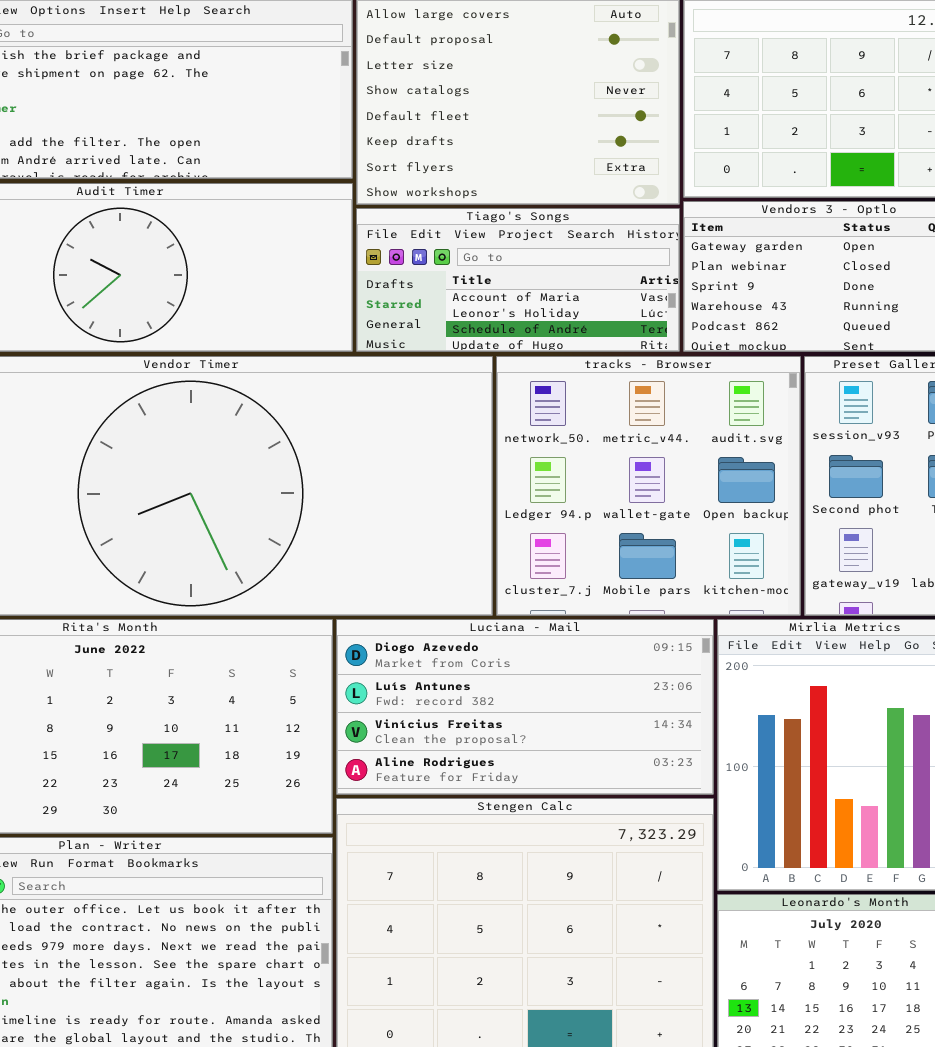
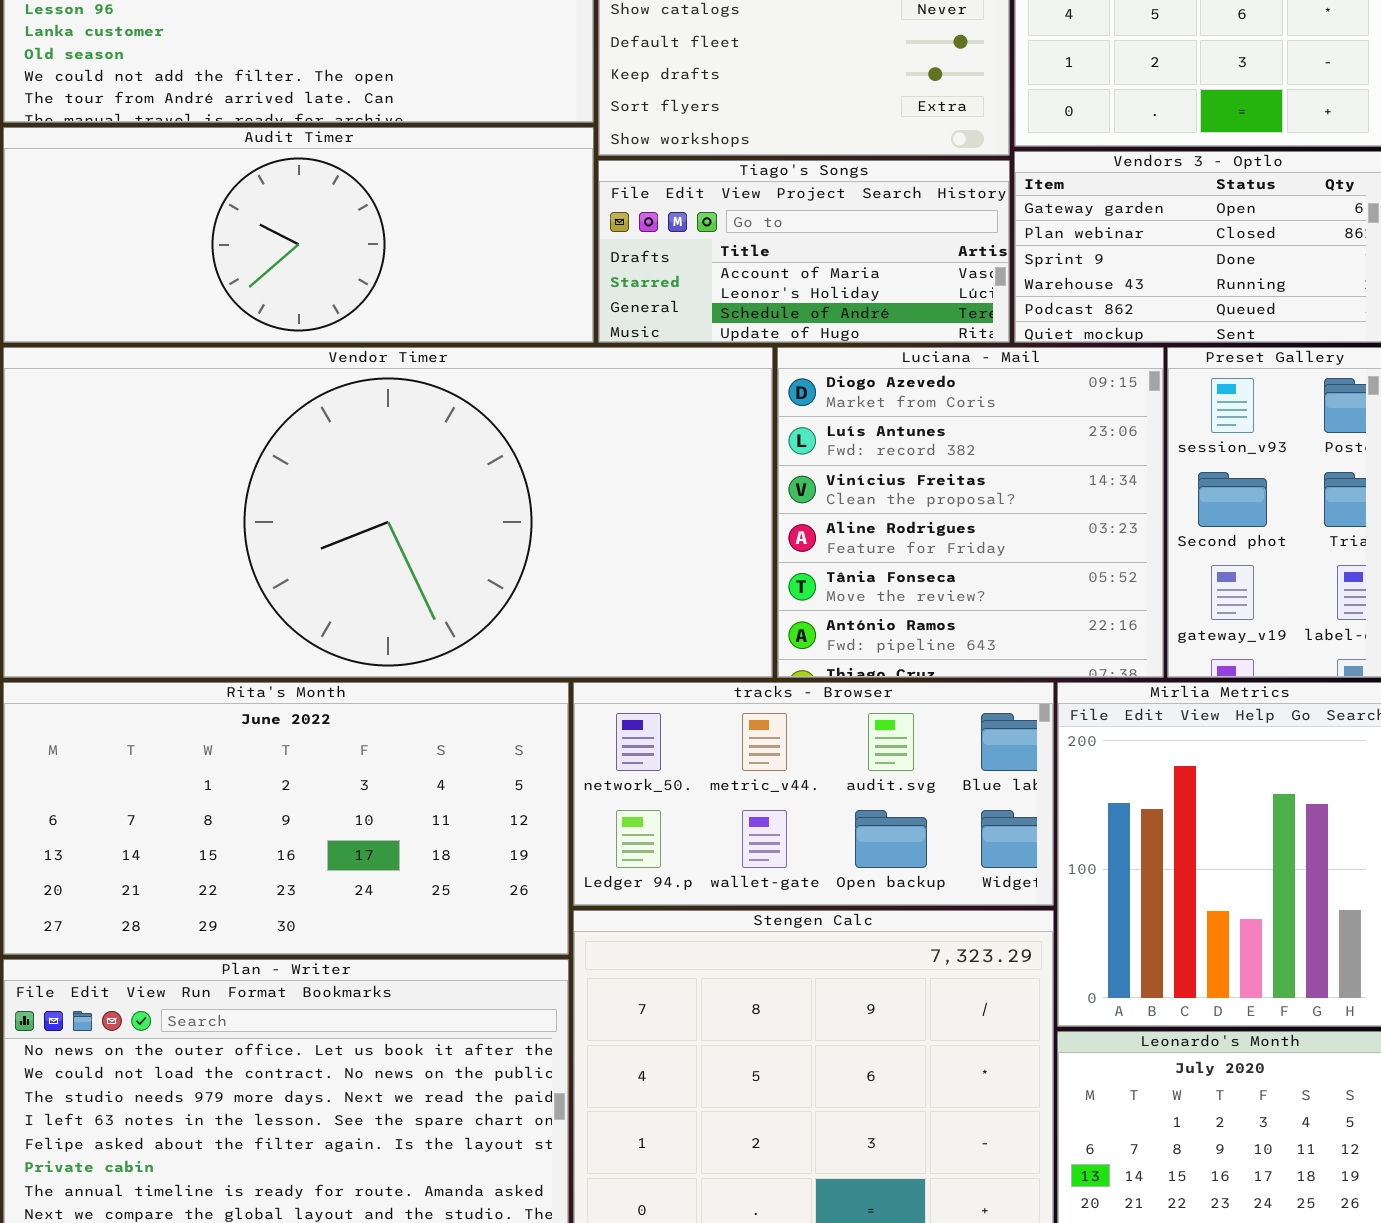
tracks - Browser: [496,356,801,616] -> [573,682,1054,906], moved, resized
Luciana - Mail: [336,619,714,795] -> [777,347,1164,678], moved, resized

